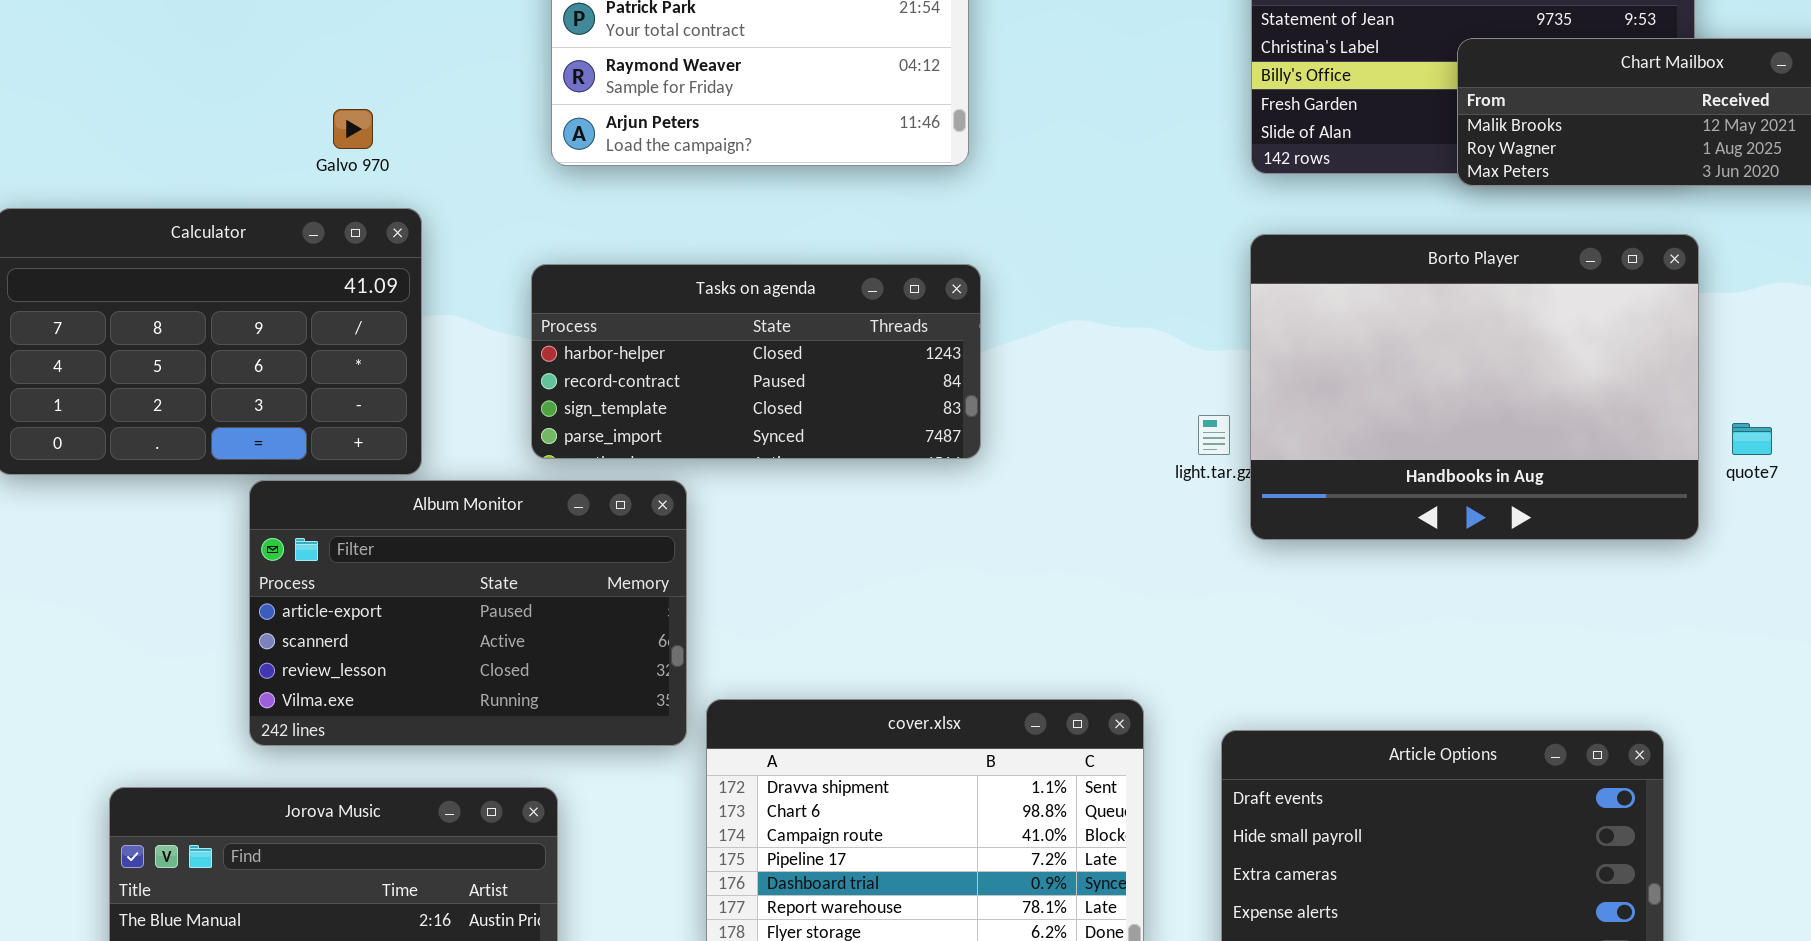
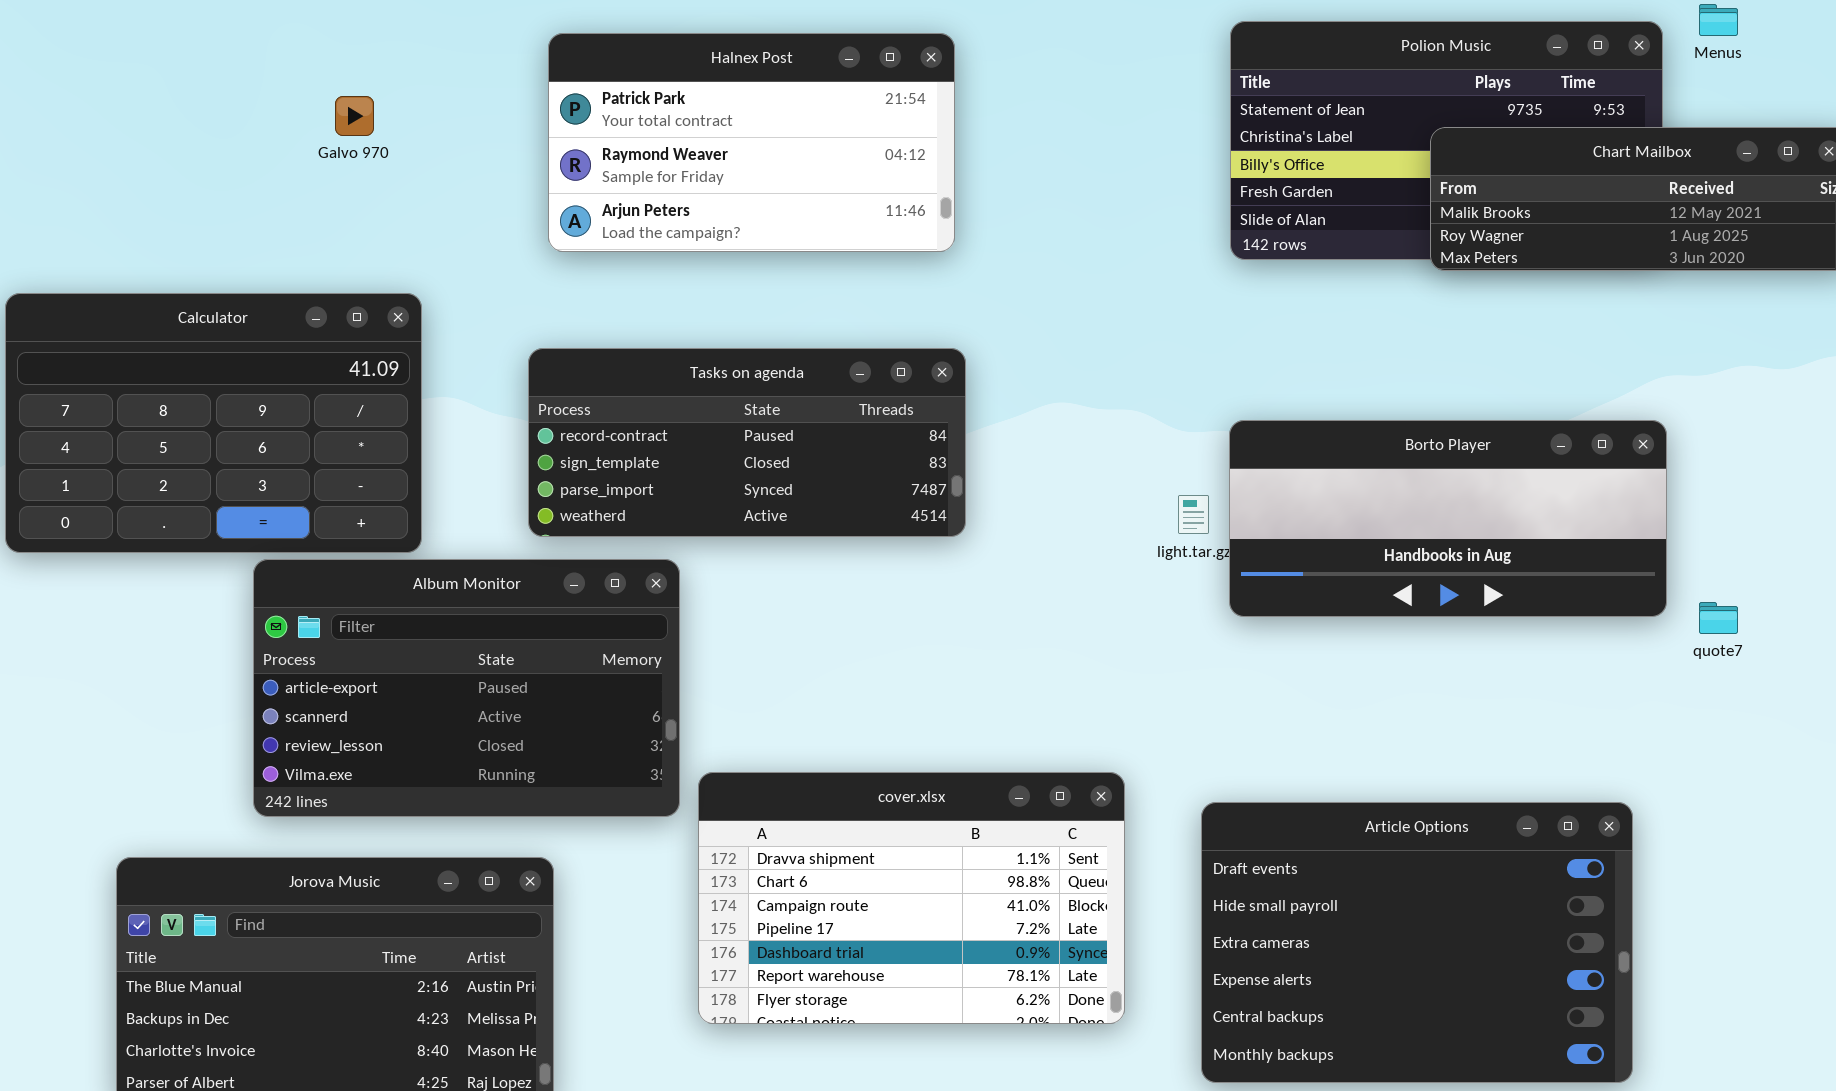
Galvo 970: [333,109,373,149] -> [335,96,374,136], moved
Borto Player: [1250,234,1699,540] -> [1229,420,1667,617], resized
Tasks on agenda: [531,264,981,459] -> [528,348,966,537], scrolled down 1 row
quote7: [1732,423,1772,455] -> [1699,602,1738,634], moved

